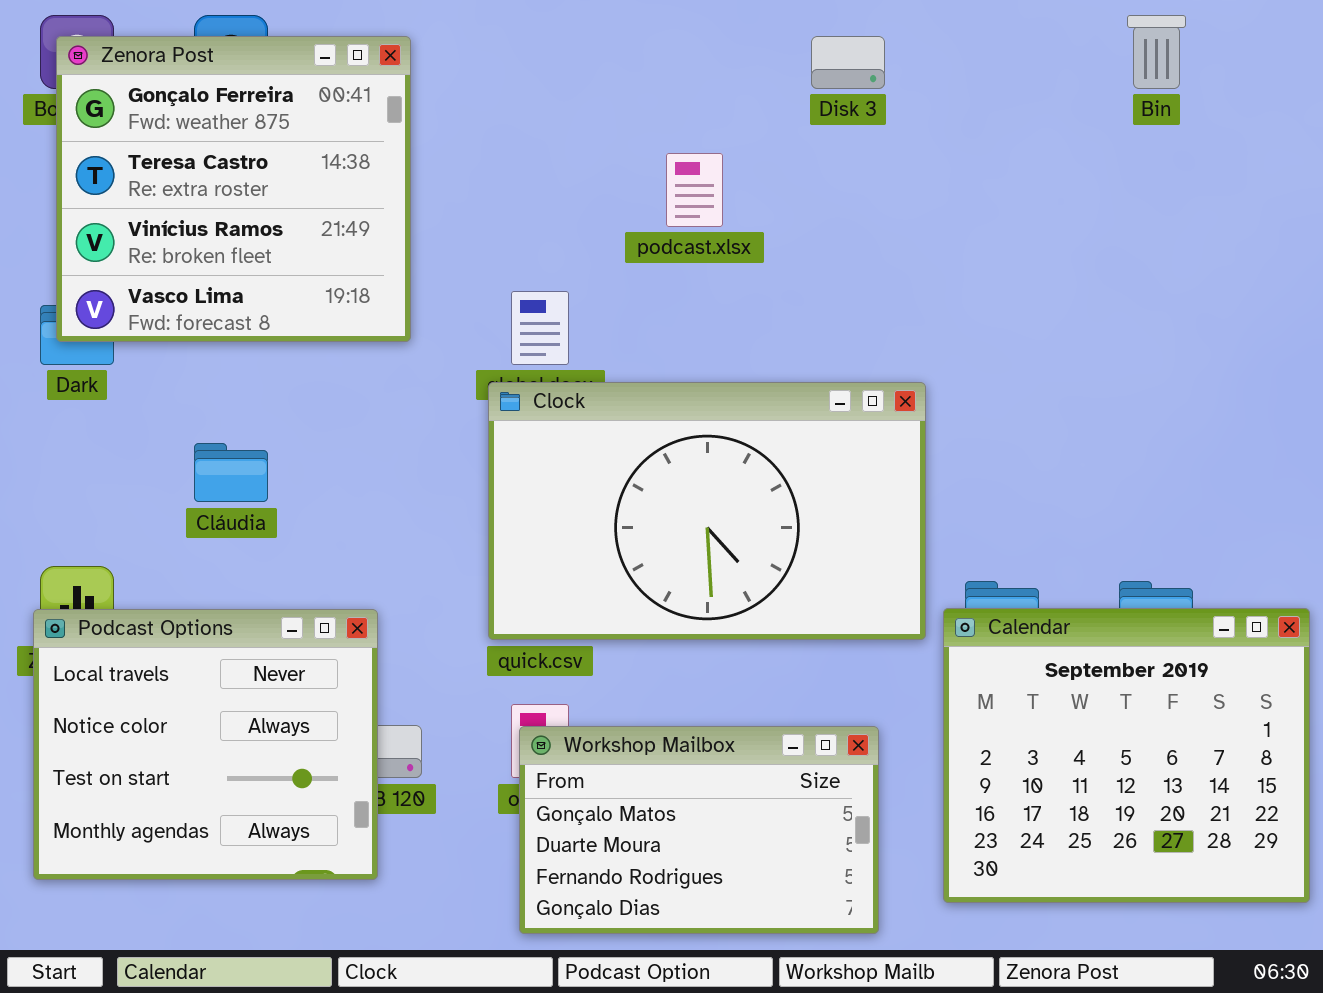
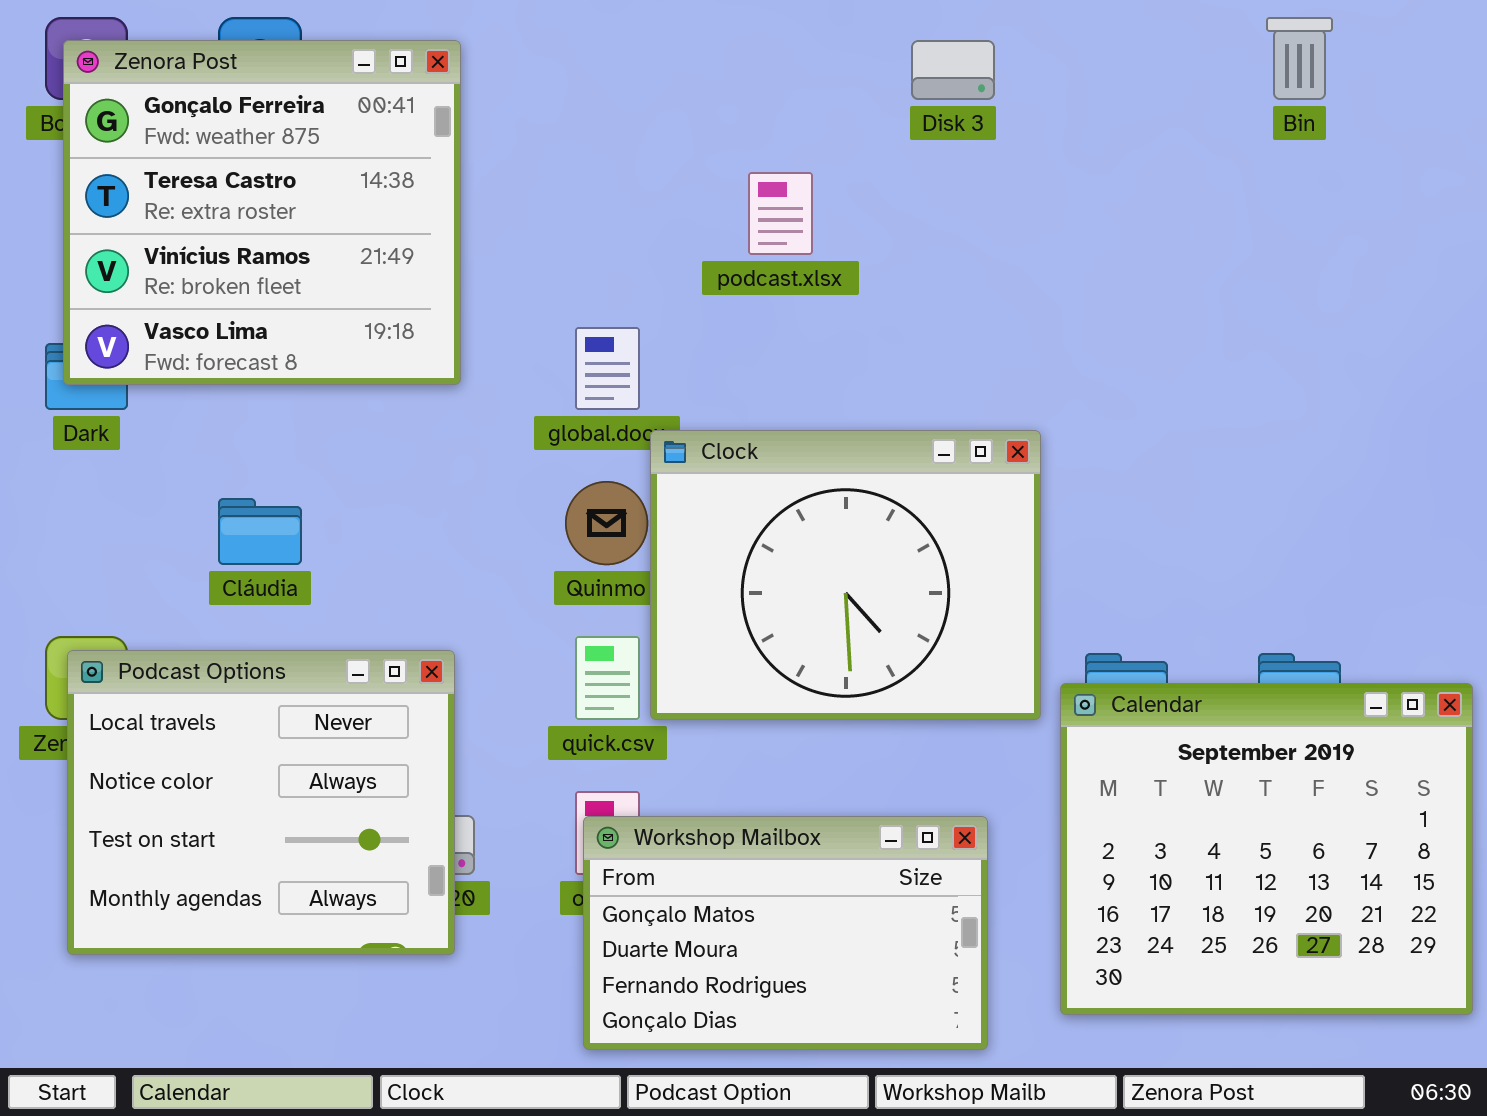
Clock: [488,382,926,640] -> [650,430,1041,720], resized
Podcast Options: [33,609,378,880] -> [67,650,455,955], moved

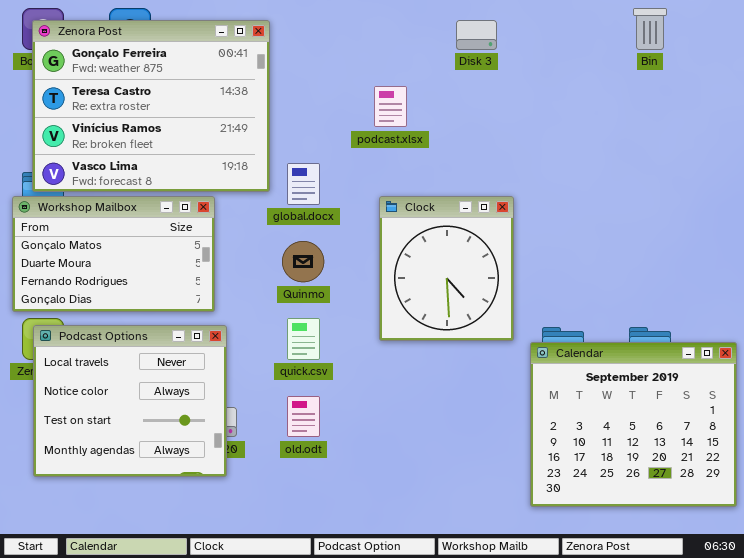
Zenora Post: [63,40,461,385] -> [32,20,270,192], resized
Clock: [650,430,1041,720] -> [379,196,514,341], moved, resized
Workshop Mailbox: [583,816,988,1050] -> [12,196,215,312], moved

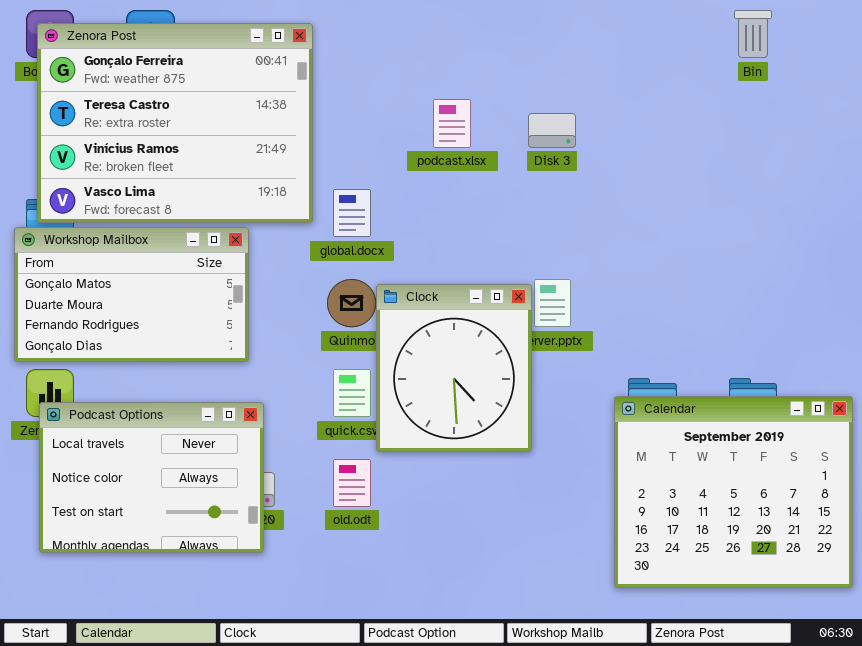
Disk 3: [456,20,497,50] -> [528,113,576,148], moved
Clock: [379,196,514,341] -> [376,284,532,452], moved
Podcast Options: [33,325,227,477] -> [39,402,264,553], resized

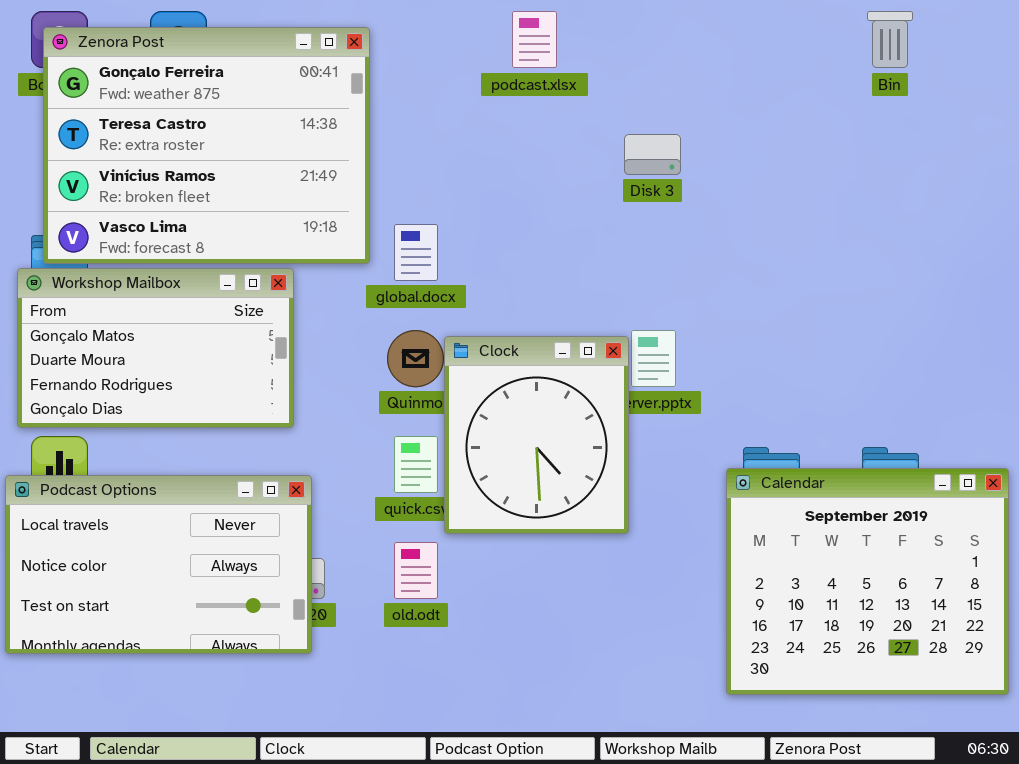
podcast.xlsx: [433,99,471,148] -> [512,11,557,68], moved
Podcast Options: [39,402,264,553] -> [5,475,312,654], resized

